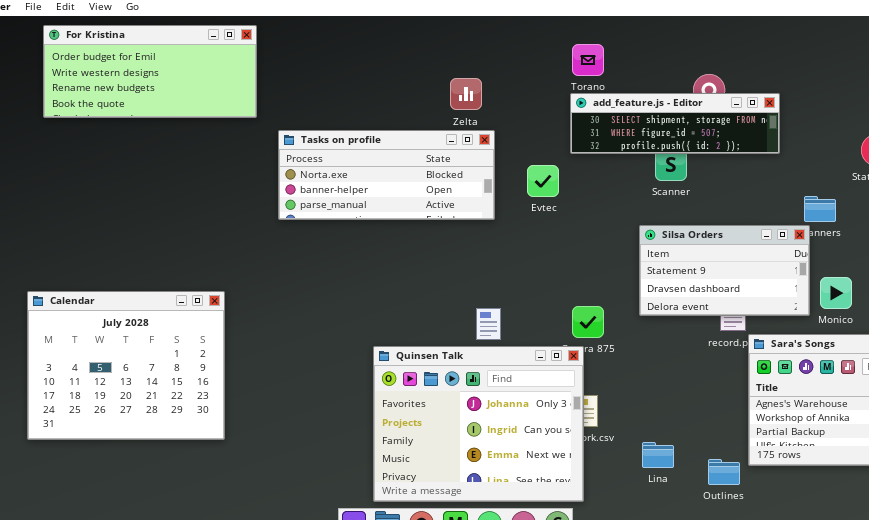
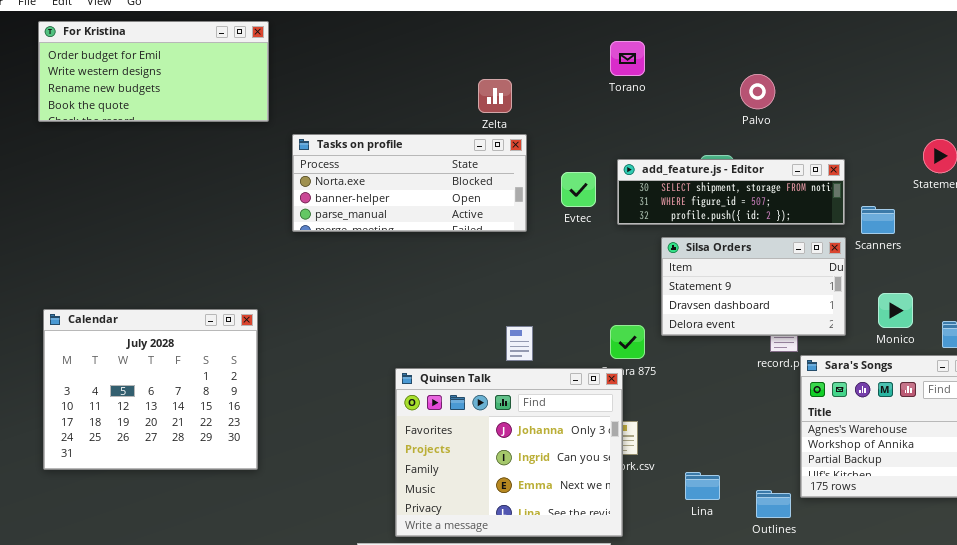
add_feature.js - Editor: [570,93,780,154] -> [617,159,845,225], moved
Silsa Orders: [639,225,810,316] -> [661,237,846,336], moved
Calendar: [27,291,225,440] -> [43,309,258,470], moved

